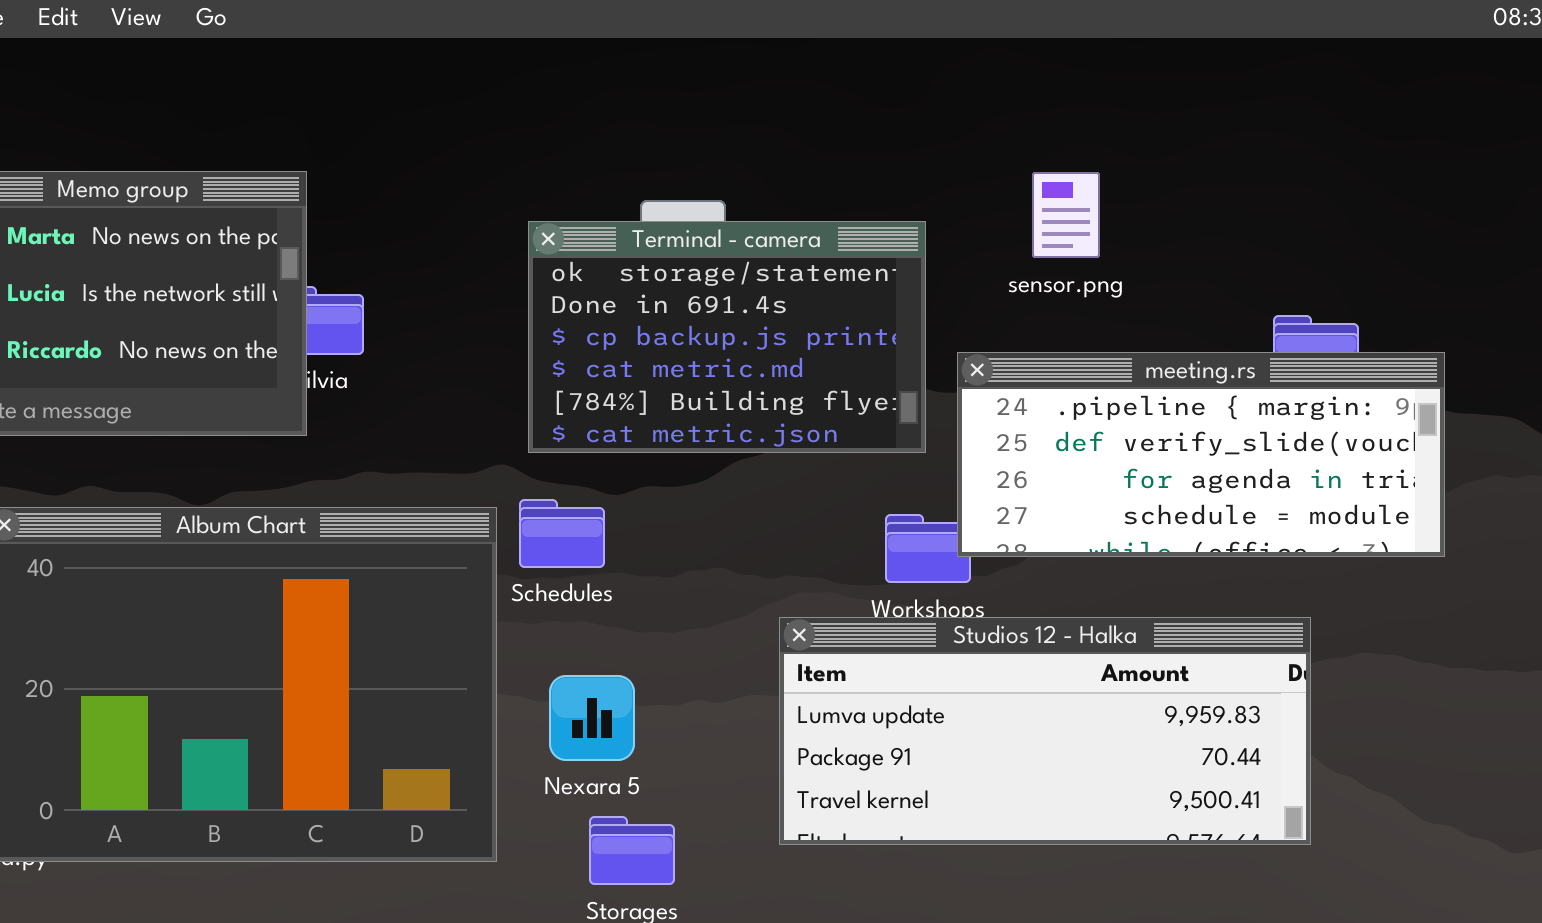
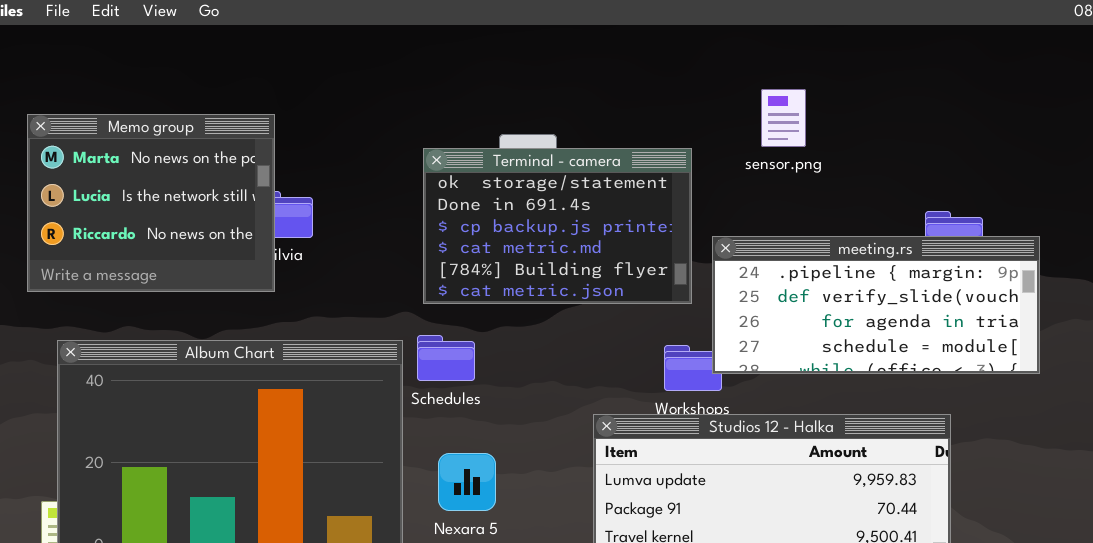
sensor.png: [1032,172,1100,258] -> [761,89,806,147], moved

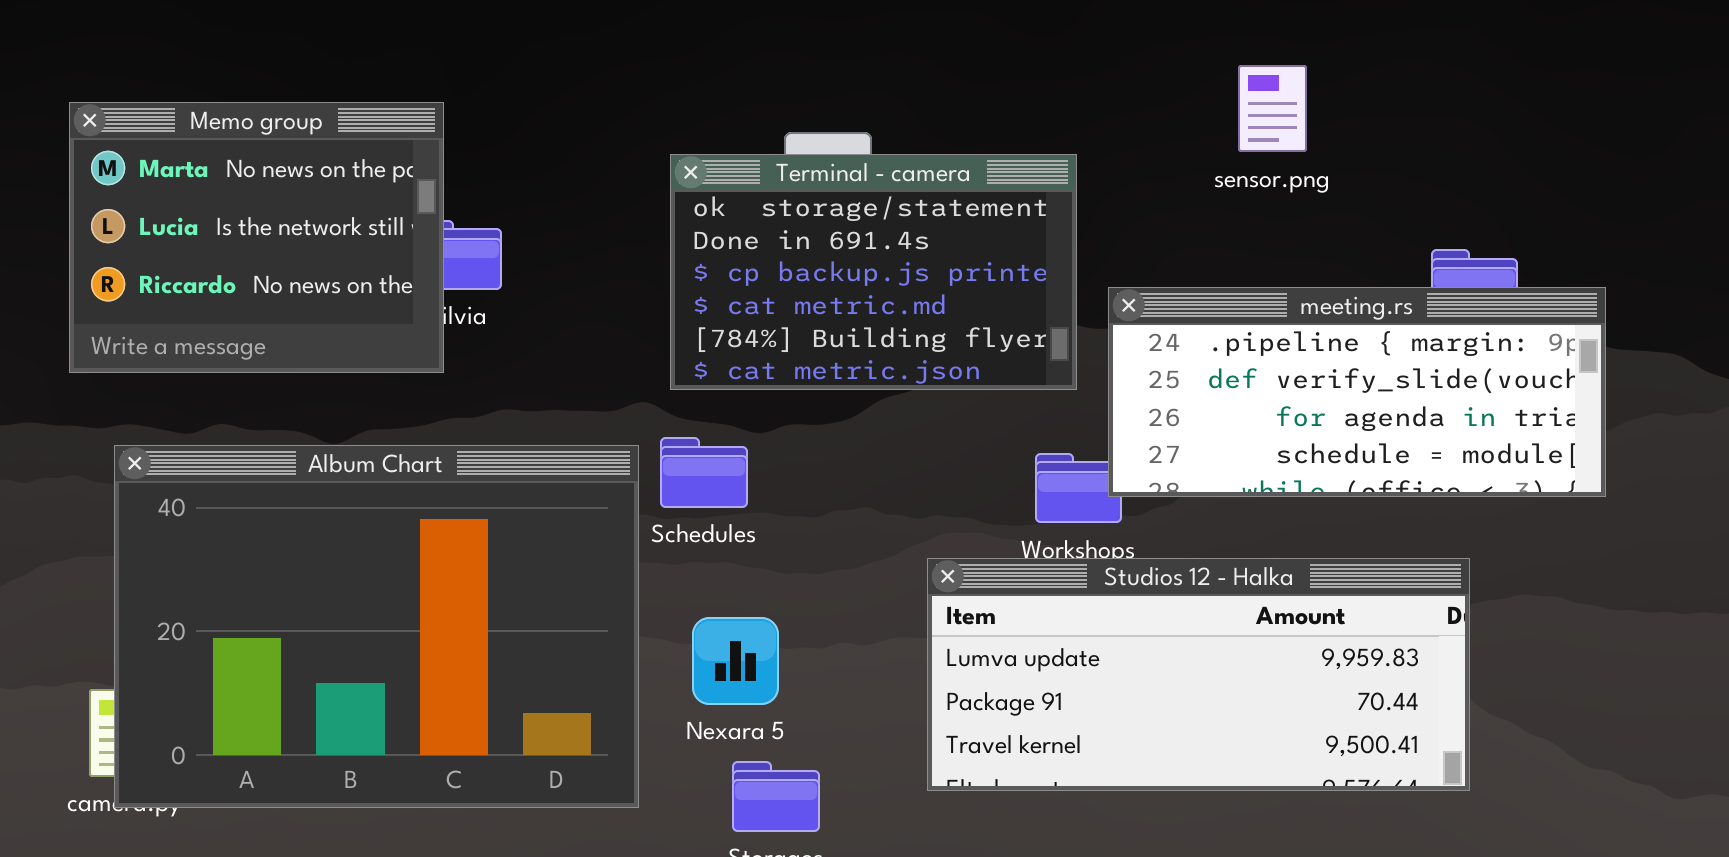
sensor.png: [761,89,806,147] -> [1238,65,1307,152], moved

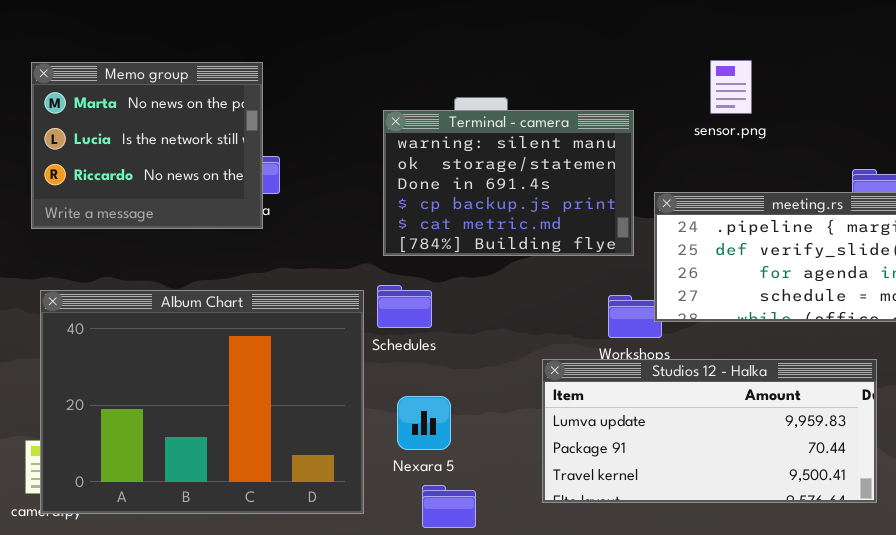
sensor.png: [1238,65,1307,152] -> [710,60,752,114], moved
Memo group: [69,102,444,373] -> [31,62,263,229], moved
Terminal - camera: [670,154,1077,390] -> [383,110,634,256], scrolled up 1 row

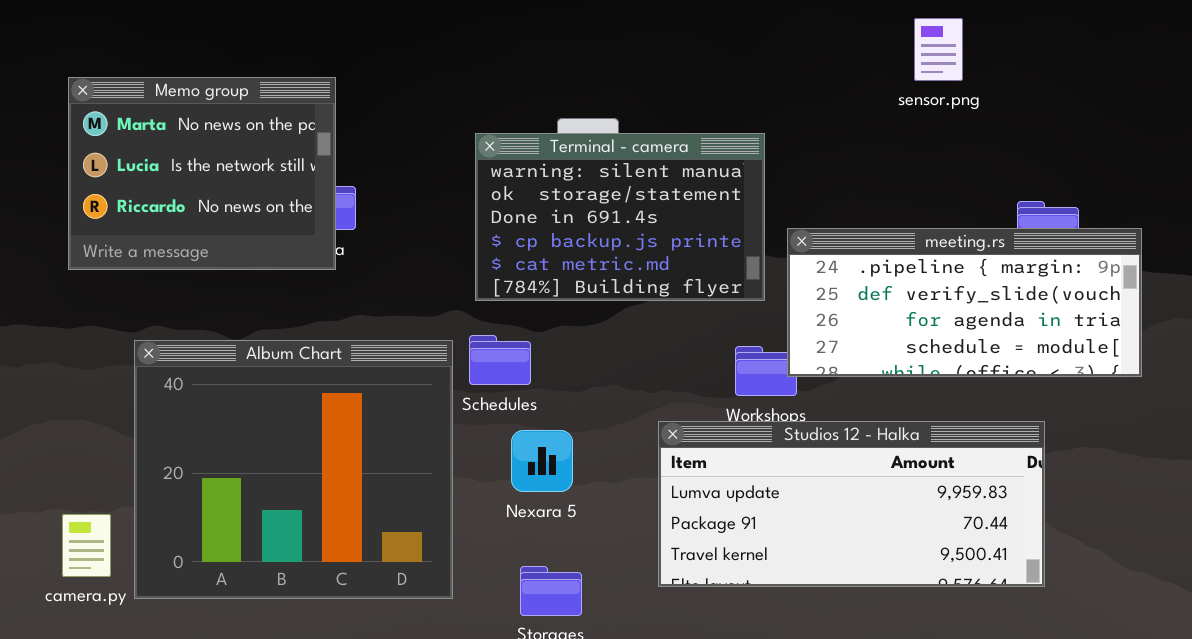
sensor.png: [710,60,752,114] -> [914,18,963,81], moved
Album Chart: [40,290,364,514] -> [134,340,453,599], resized
Nexara 5: [397,396,451,450] -> [511,430,573,492], moved

